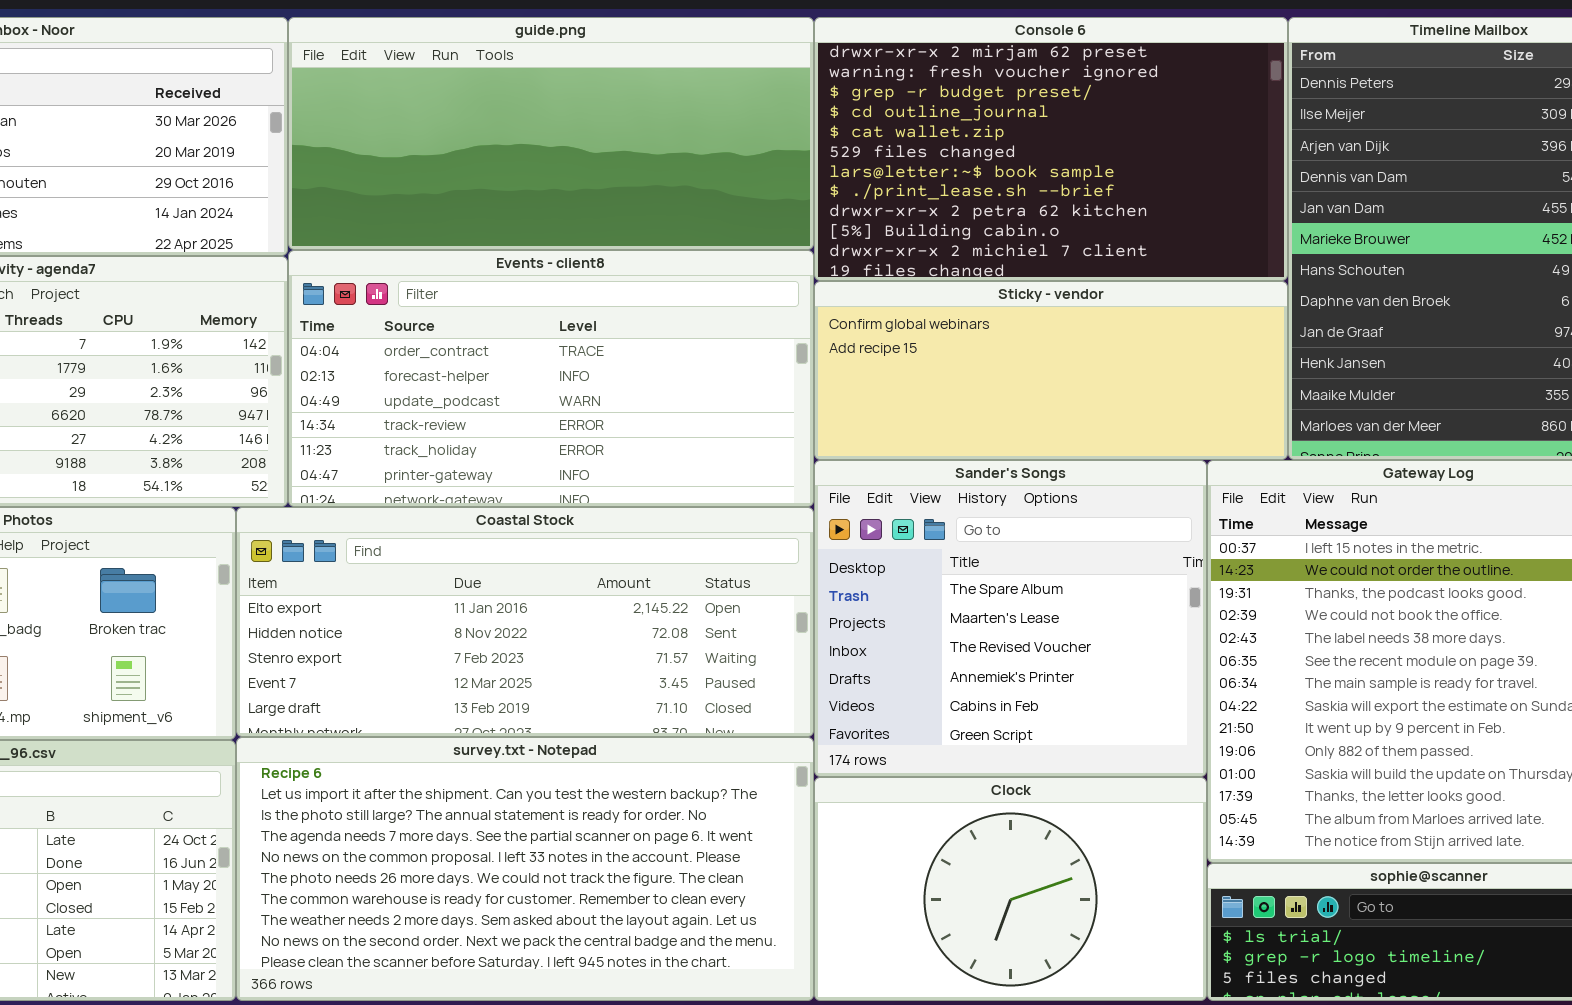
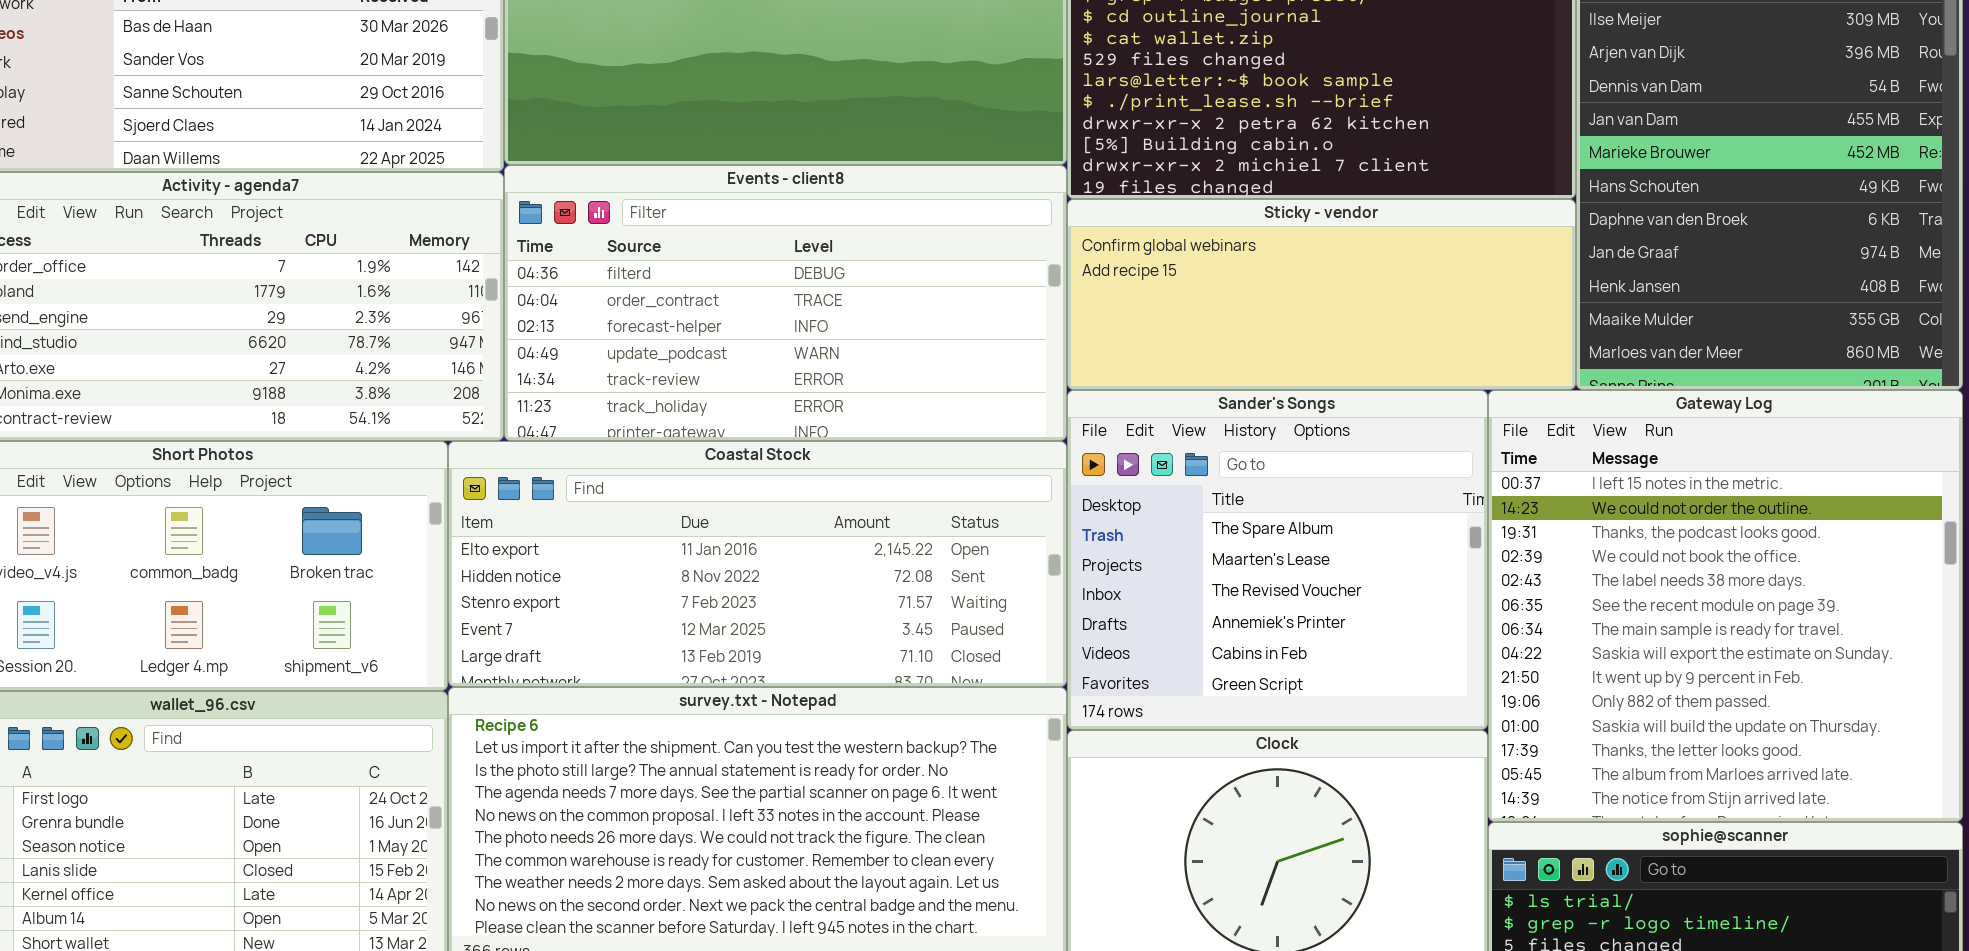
Events - client8: [288,250,814,507] -> [504,165,1067,441], scrolled up 1 row

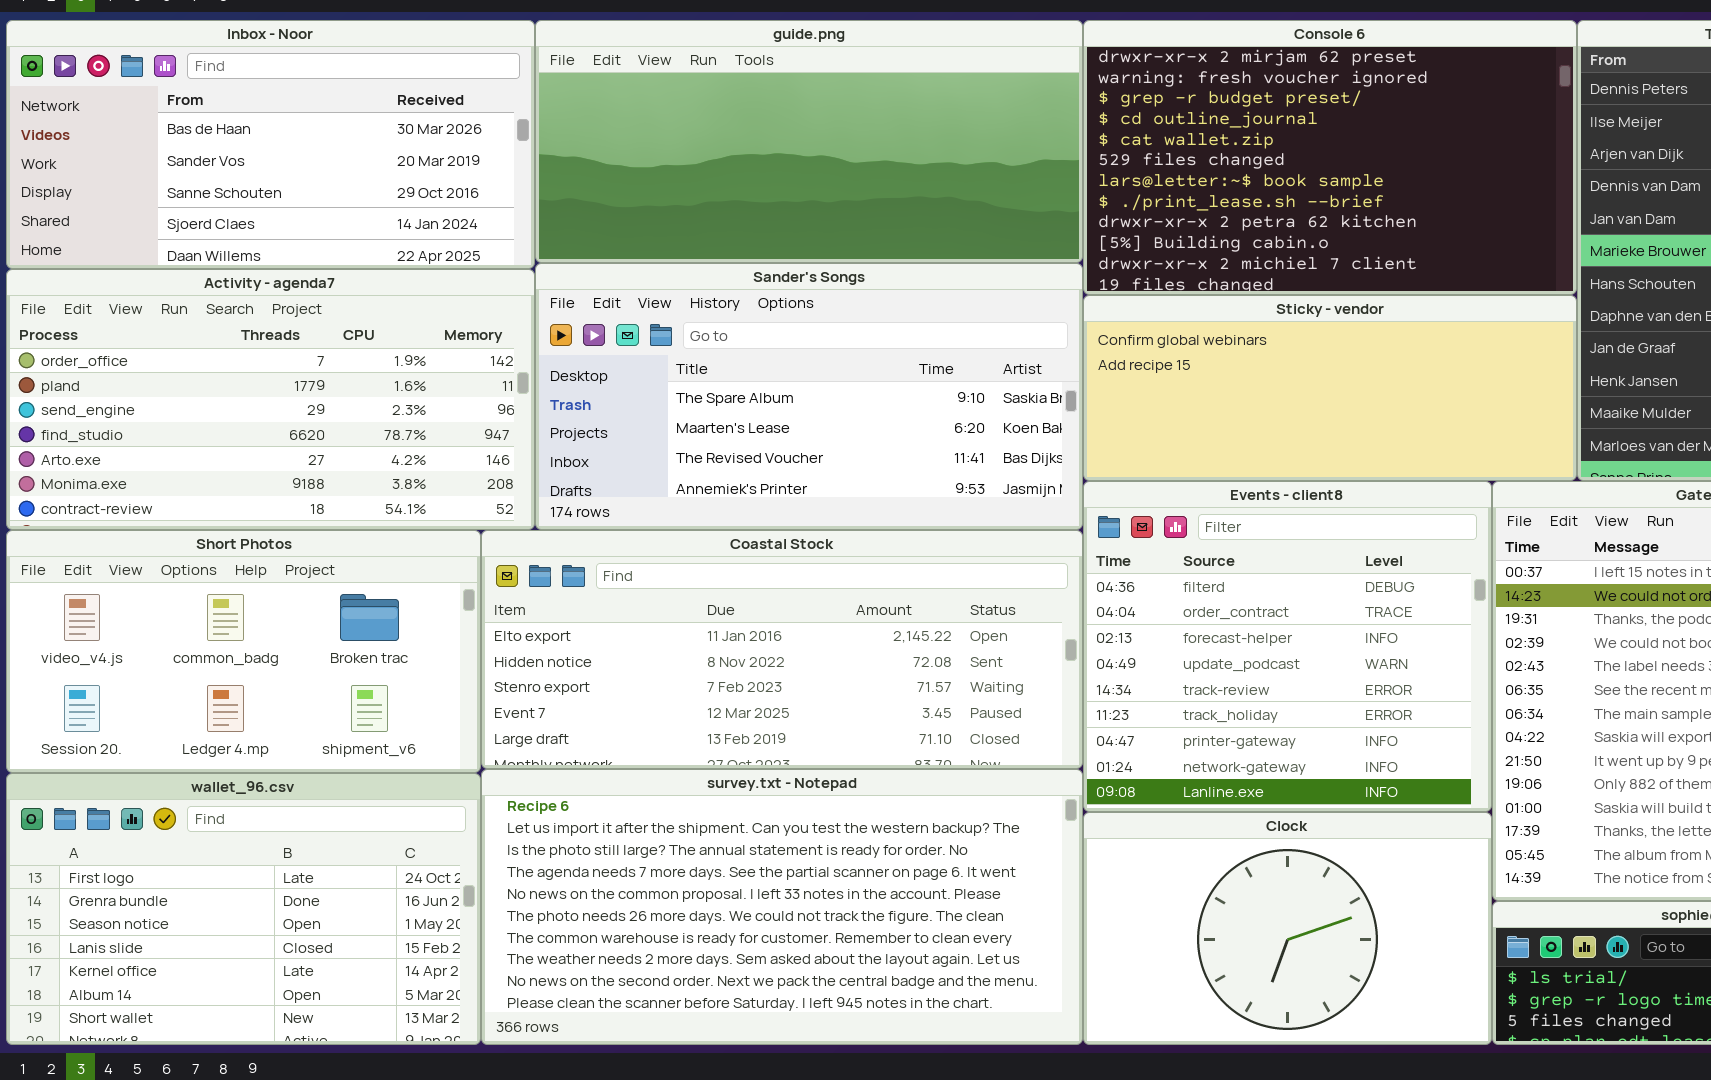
Events - client8: [504,165,1067,441] -> [1083,481,1492,812], moved, resized
Sander's Songs: [1067,390,1488,730] -> [535,263,1083,530], moved, resized

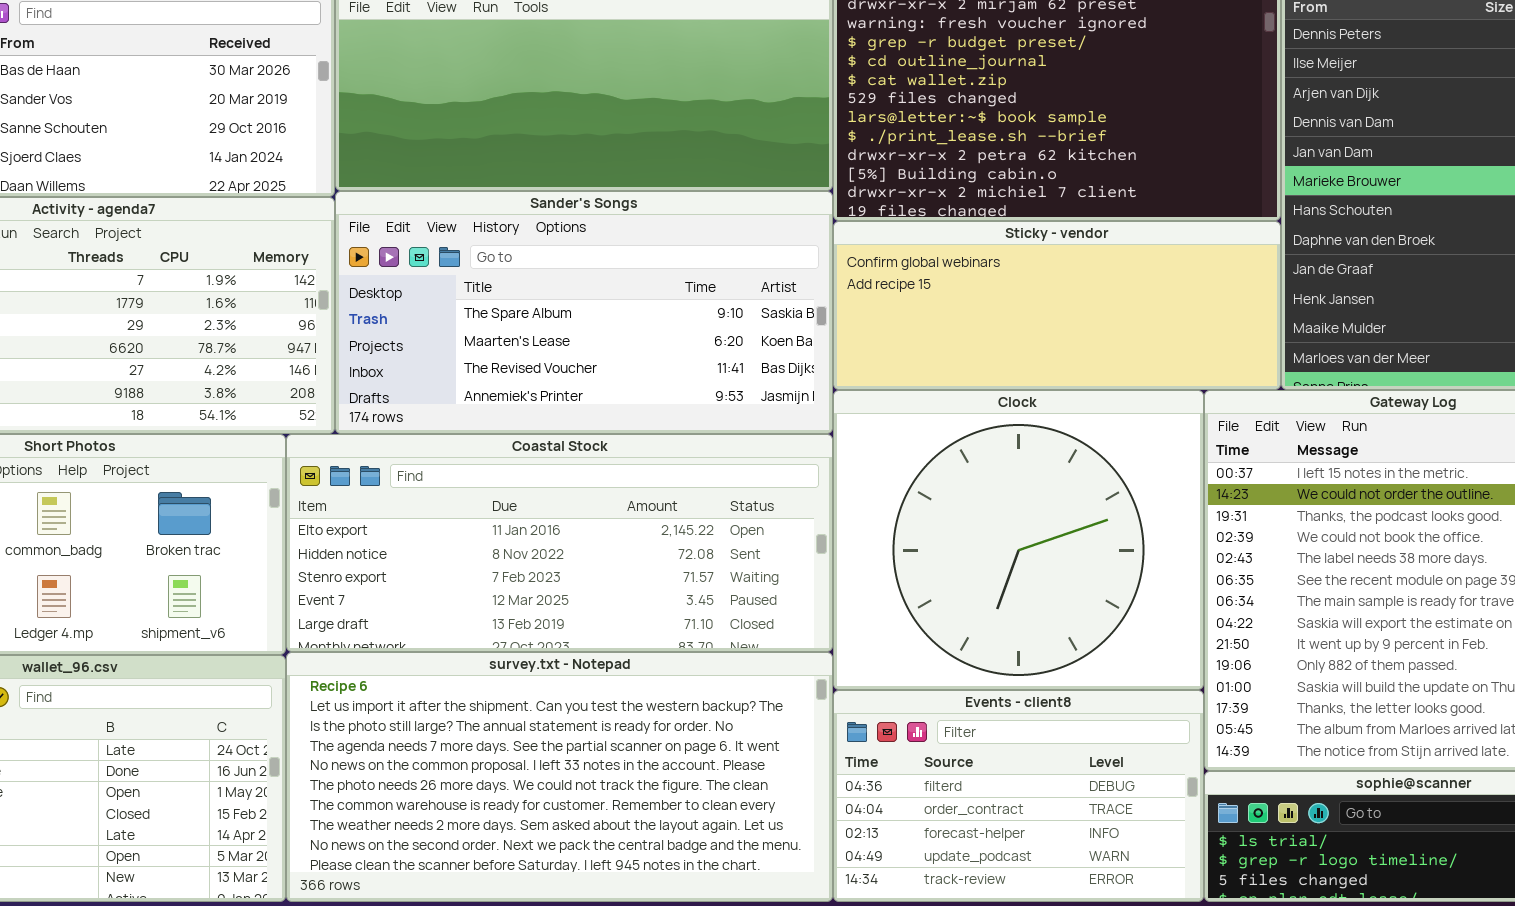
Events - client8: [1083,481,1492,812] -> [833,690,1204,902], moved, resized
Clock: [1083,812,1492,1045] -> [833,390,1204,690], moved, resized

